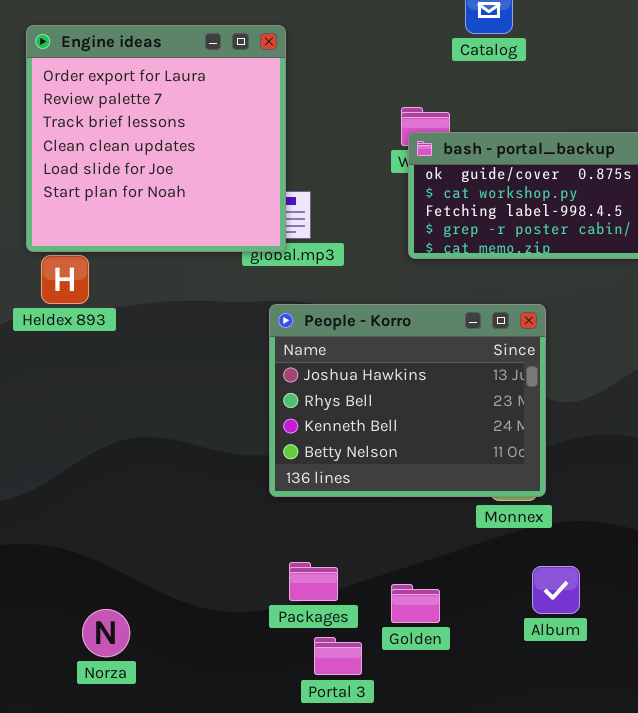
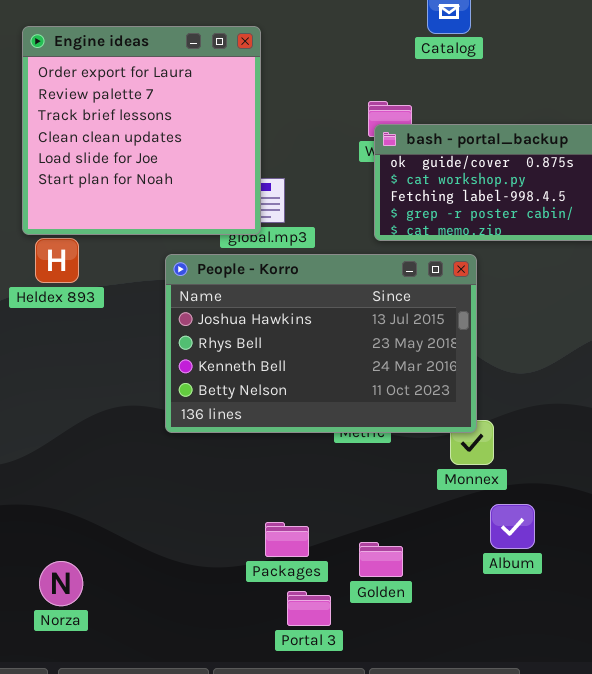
People - Korro: [269,304,546,497] -> [165,254,477,433], moved, resized
Album: [532,566,580,614] -> [490,504,535,549], moved
Norza: [82,609,130,657] -> [39,561,83,606], moved

